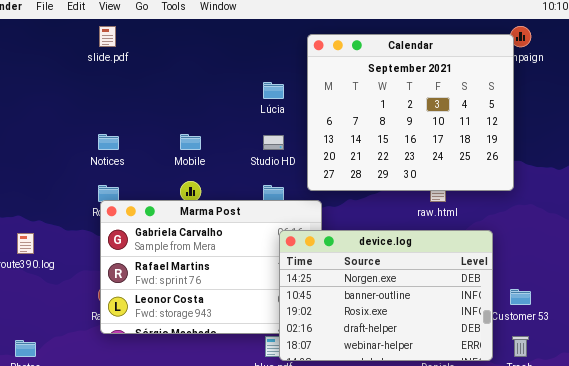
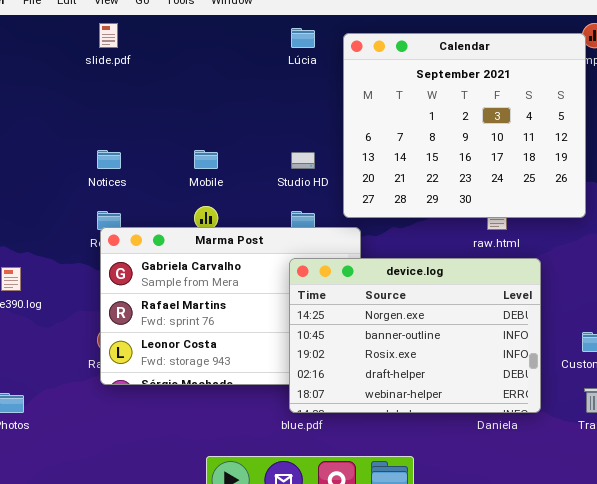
Lúcia: [263,82,284,99] -> [291,28,315,48], moved
device.log: [279,230,493,361] -> [289,258,541,413], moved

